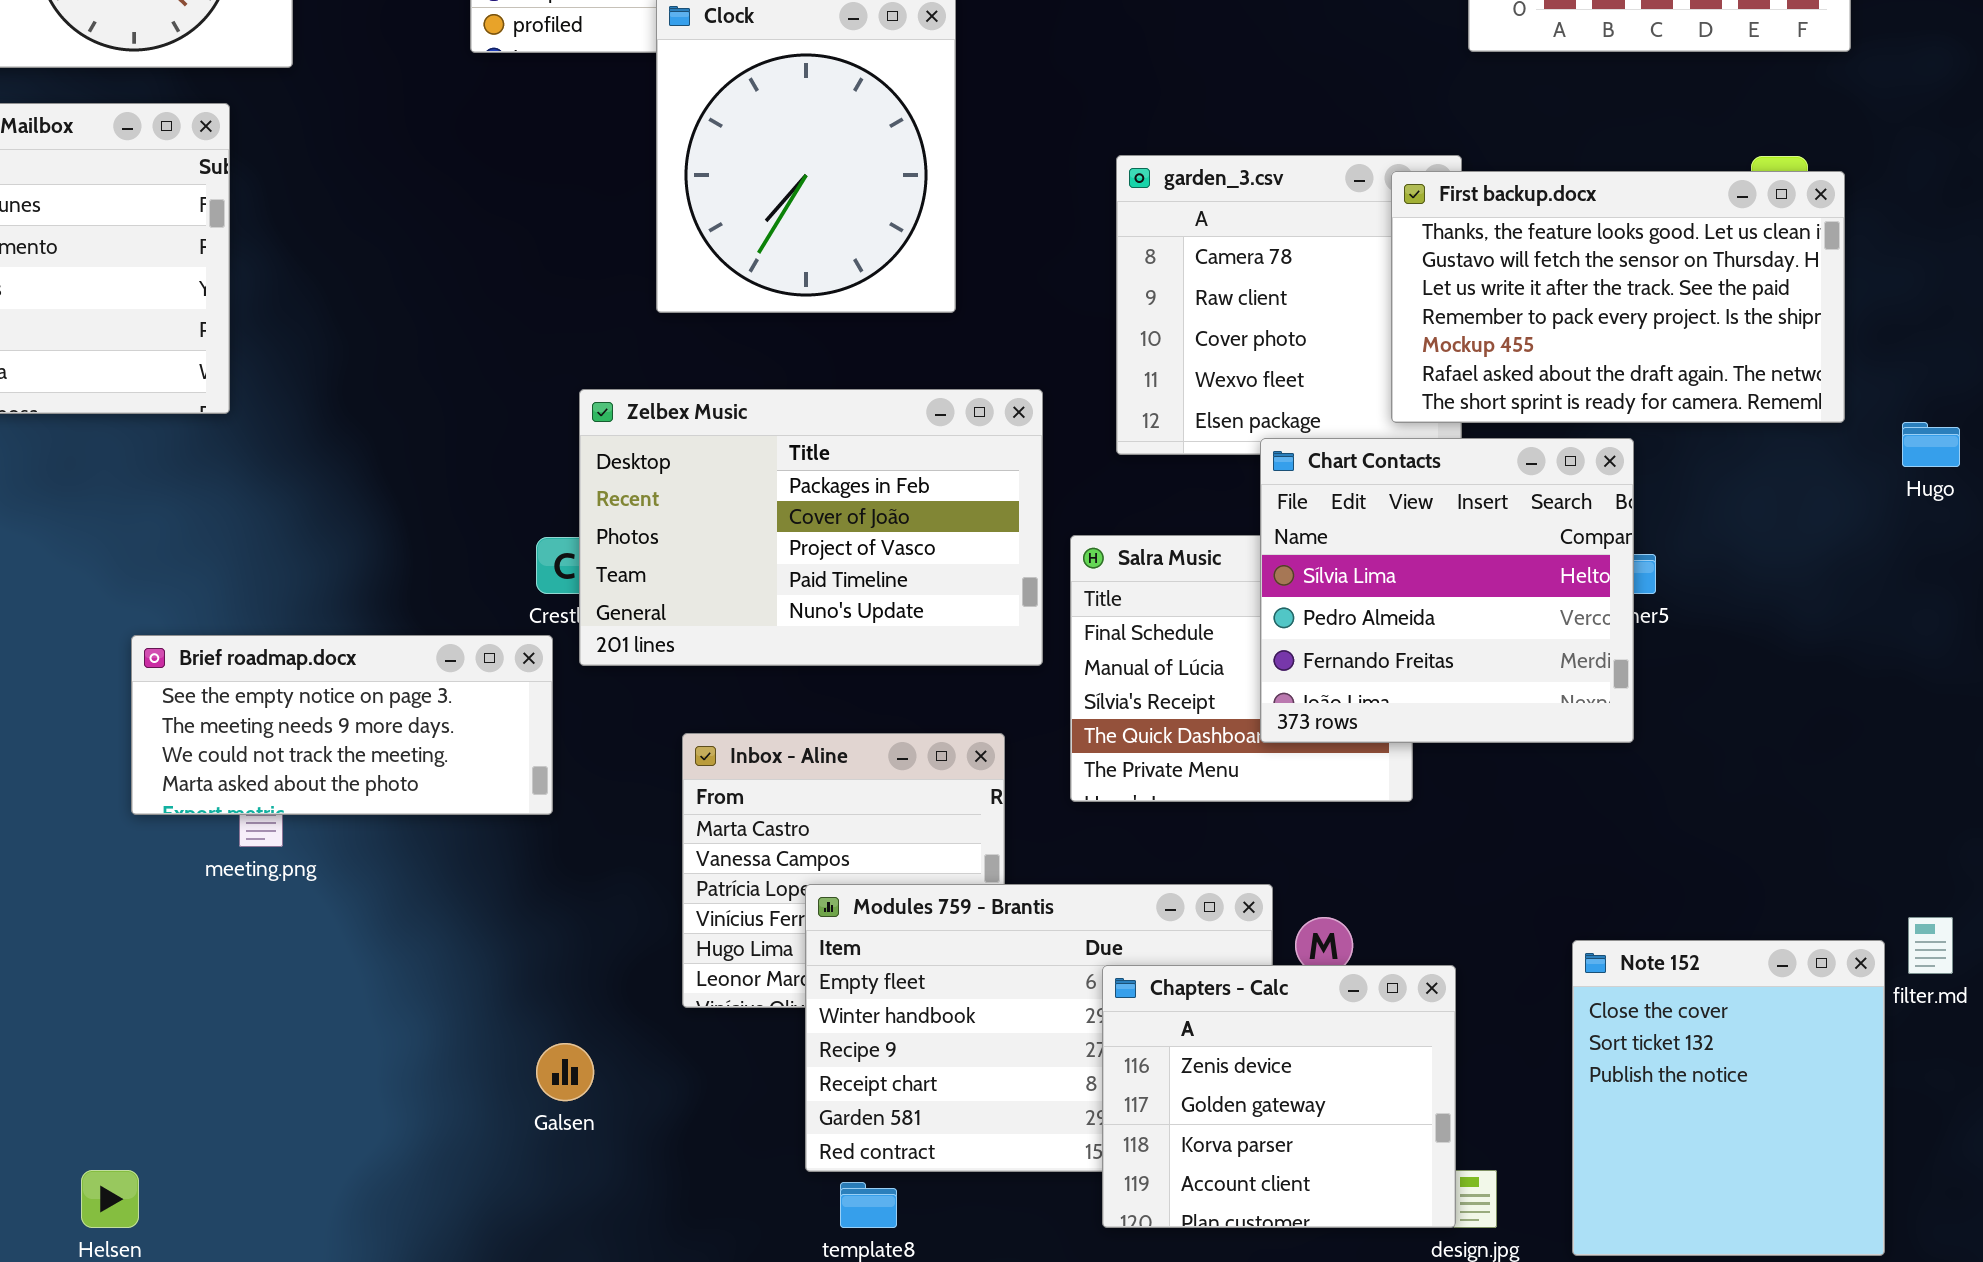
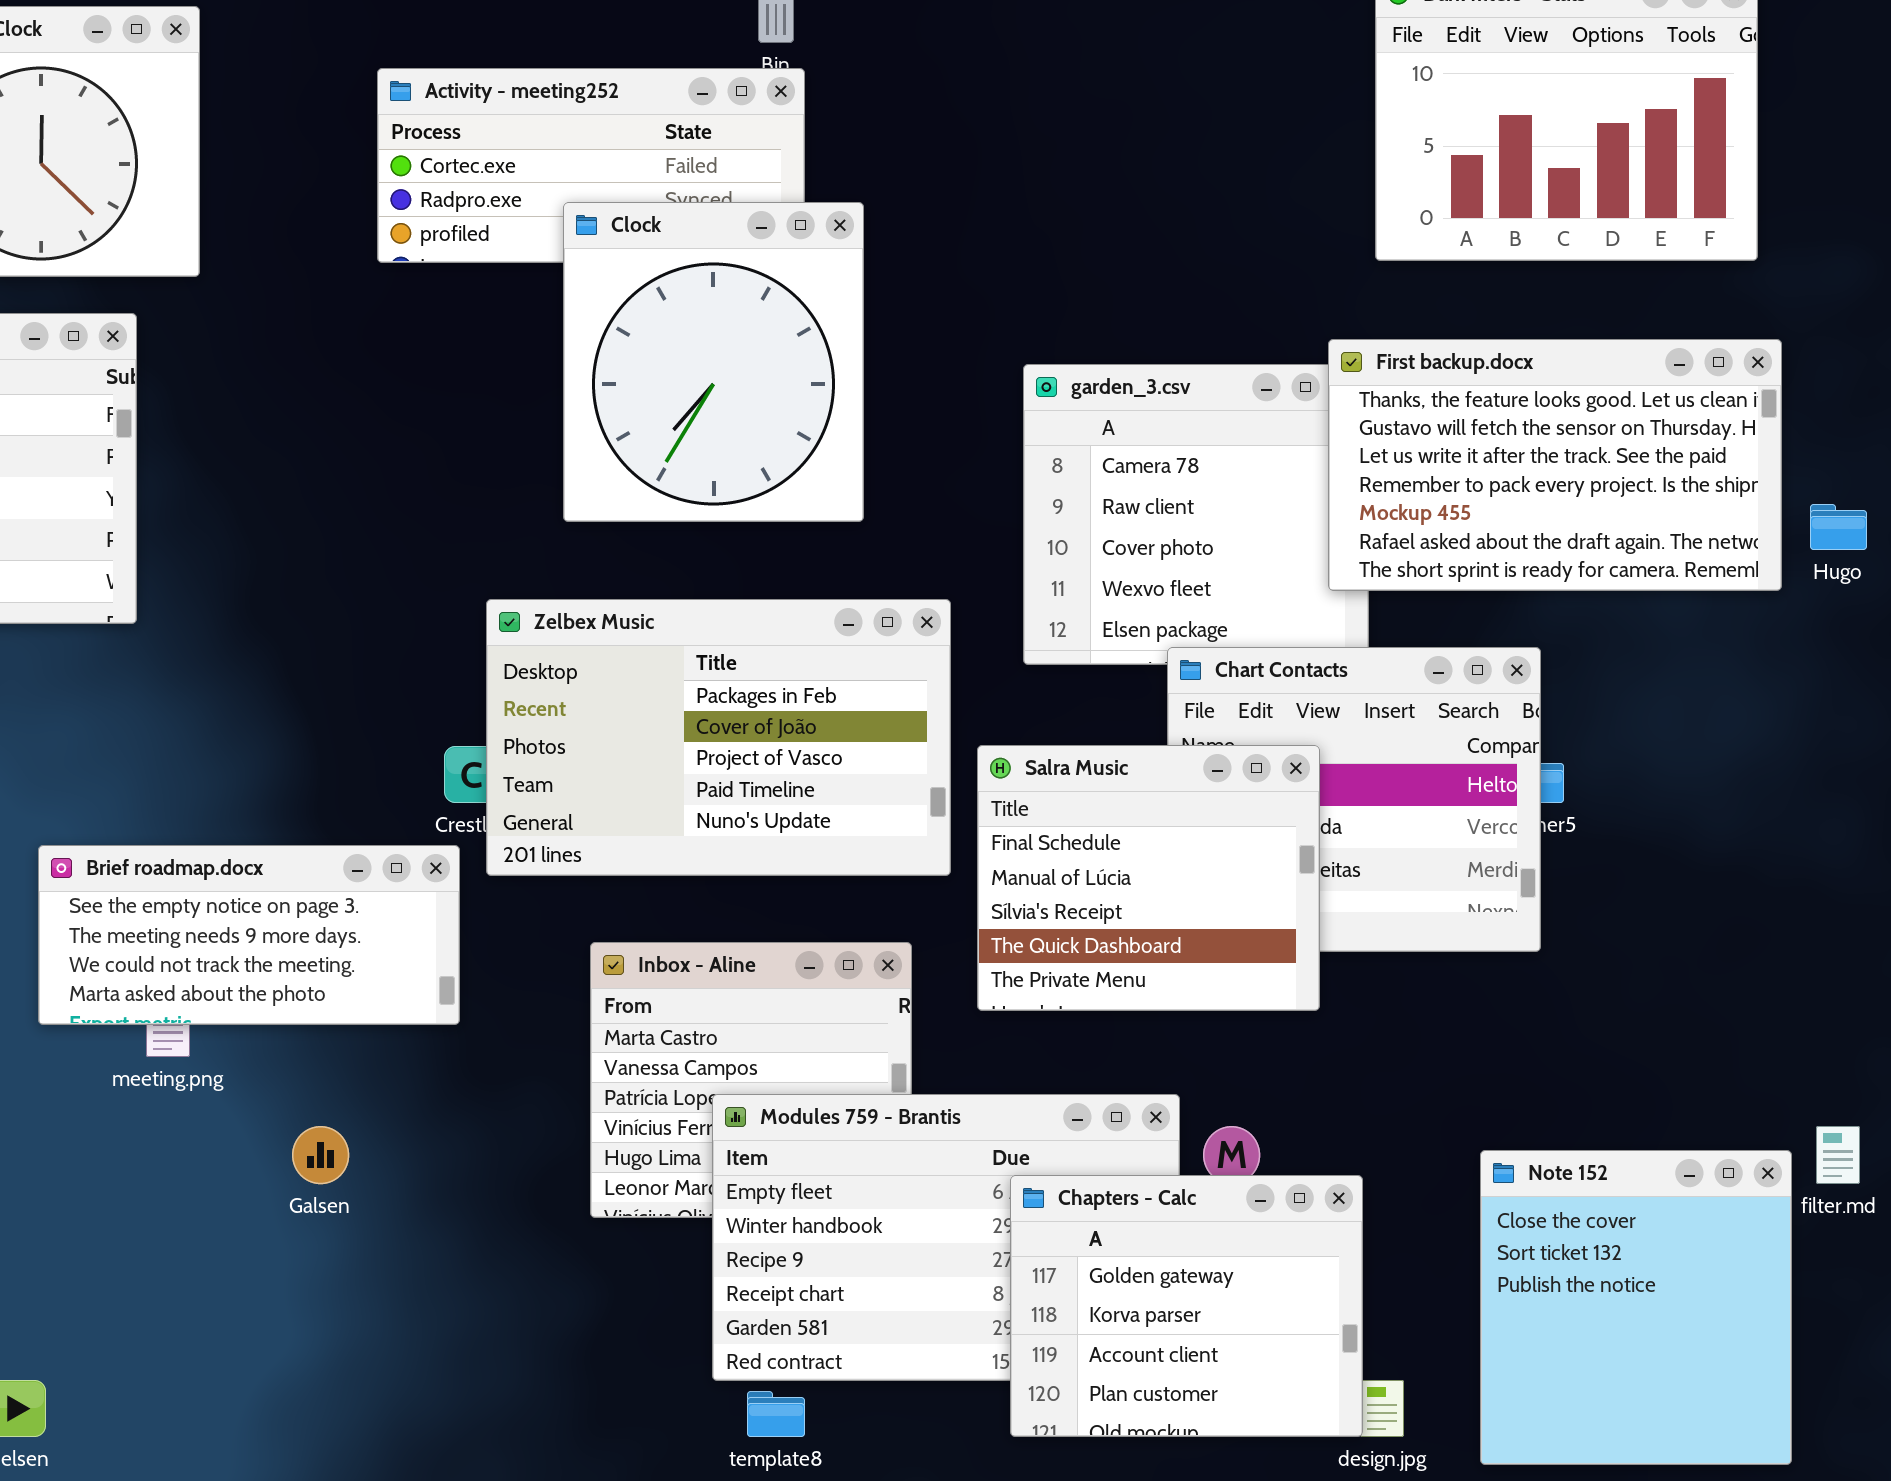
First backup.docx: [1391,171,1845,423] -> [1328,339,1782,591], moved
Hugo: [1902,422,1960,467] -> [1810,504,1867,550], moved
Salra Music: [1070,535,1413,802] -> [977,745,1320,1011], raised
Chapters - Calc: [1102,965,1456,1228] -> [1010,1175,1363,1437], scrolled down 1 row
Galsen: [536,1043,594,1101] -> [292,1126,349,1184], moved

